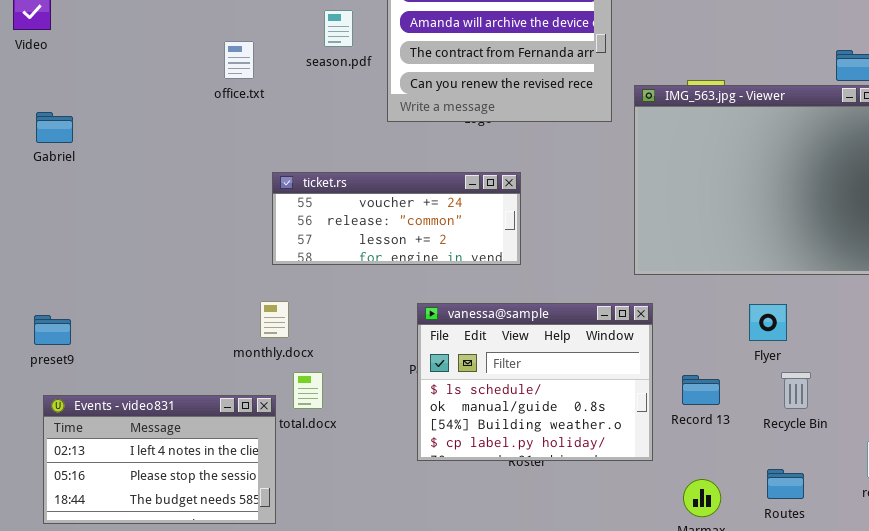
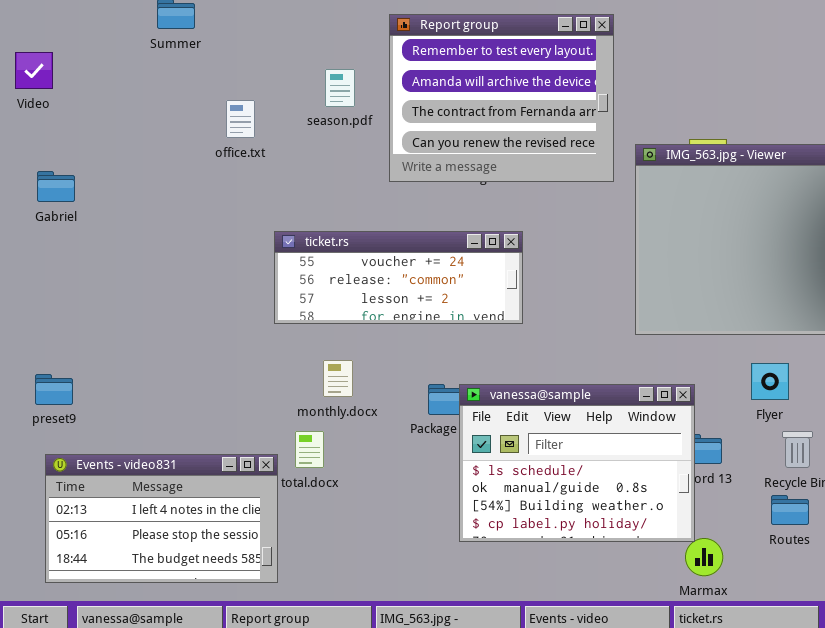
monthly.docx: [260,301,289,338] -> [323,360,353,397], moved
vanessa@sample: [417,303,653,461] -> [459,384,695,542], moved
Routes: [767,469,804,499] -> [771,495,809,525], moved

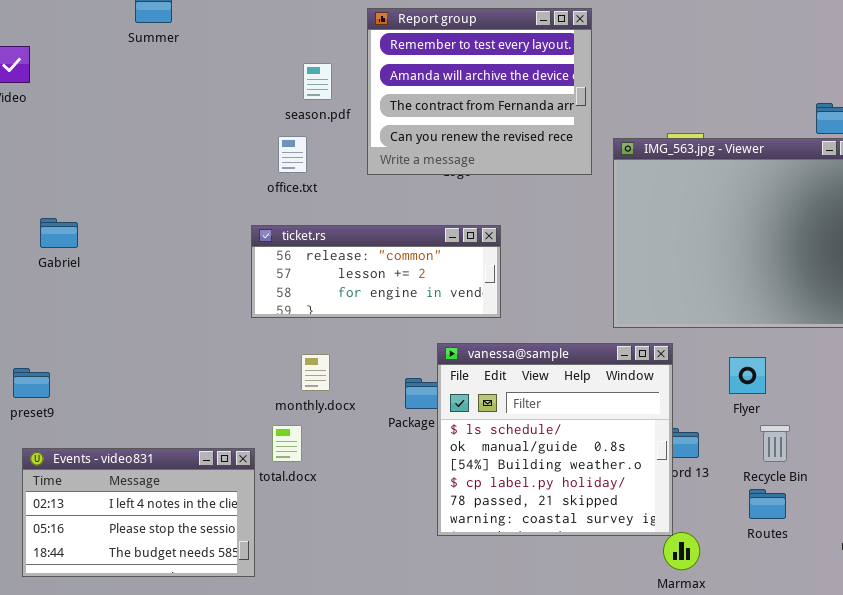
office.txt: [226,100,255,138] -> [278,136,307,173], moved
Gabriel: [37,171,75,202] -> [40,218,78,248], moved
ticket.rs: [274,231,523,324] -> [251,225,501,318], scrolled down 1 row
vanessa@sample: [459,384,695,542] -> [437,343,673,536], resized

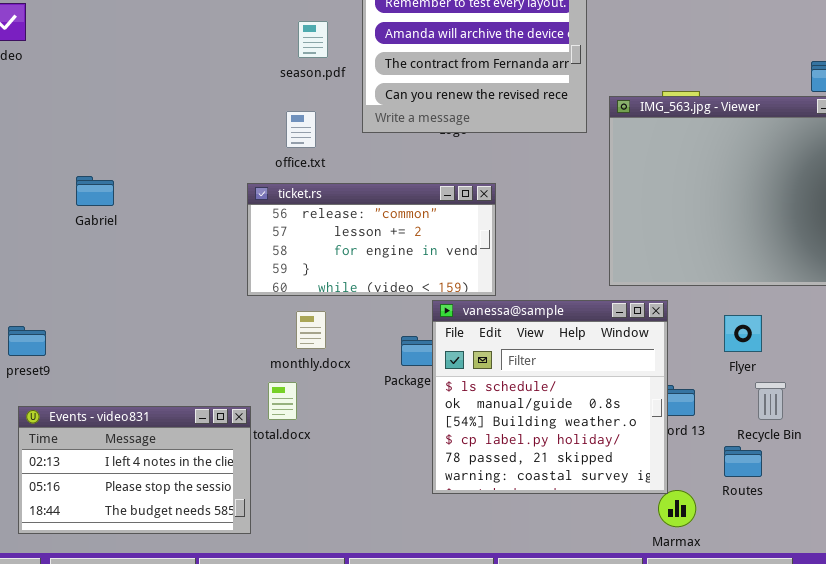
office.txt: [278,136,307,173] -> [286,111,316,148], moved
Gabriel: [40,218,78,248] -> [76,176,114,206], moved
ticket.rs: [251,225,501,318] -> [247,183,496,296], resized
Routes: [749,489,786,519] -> [724,446,762,477], moved

